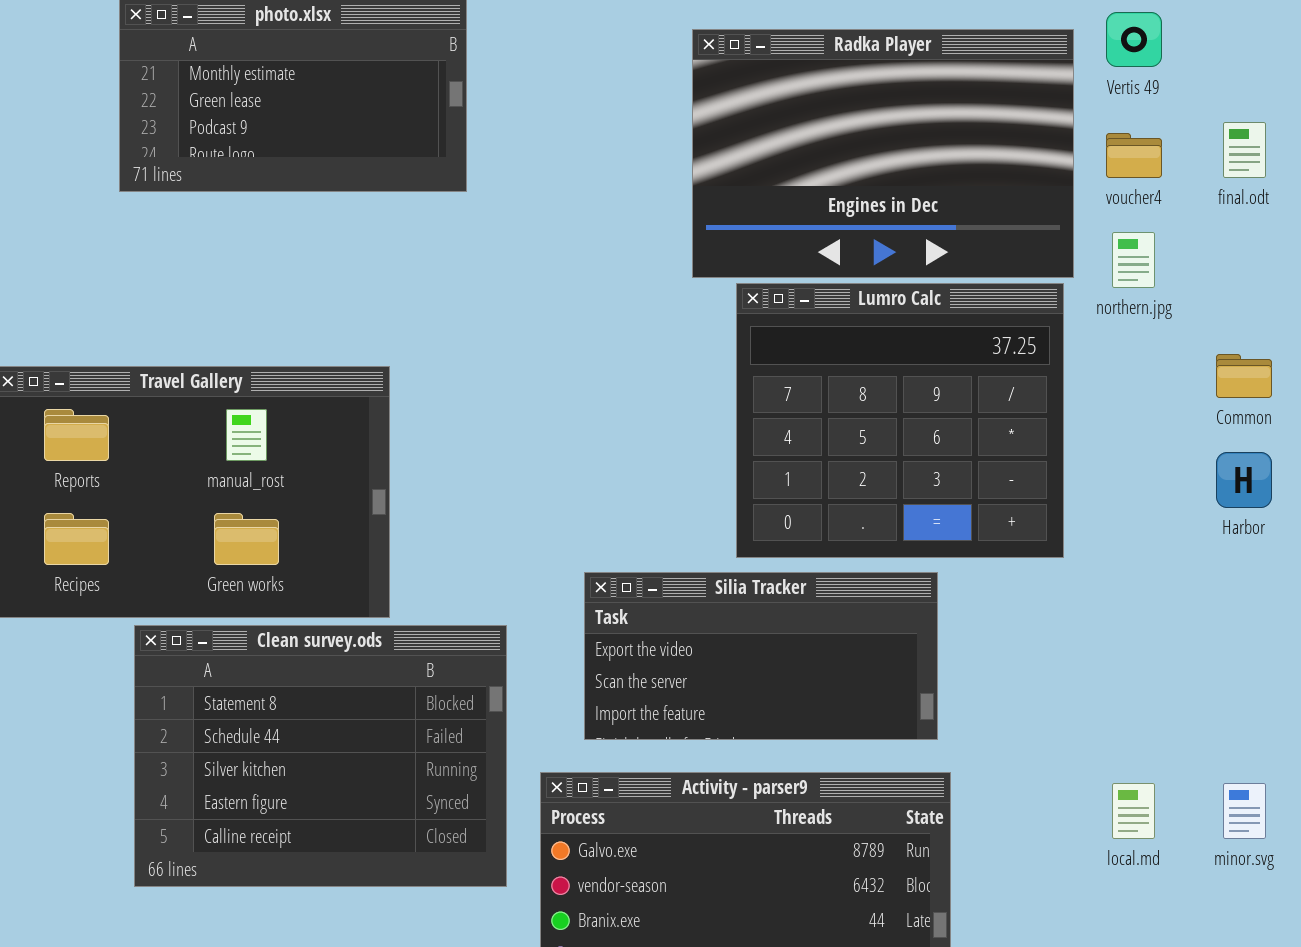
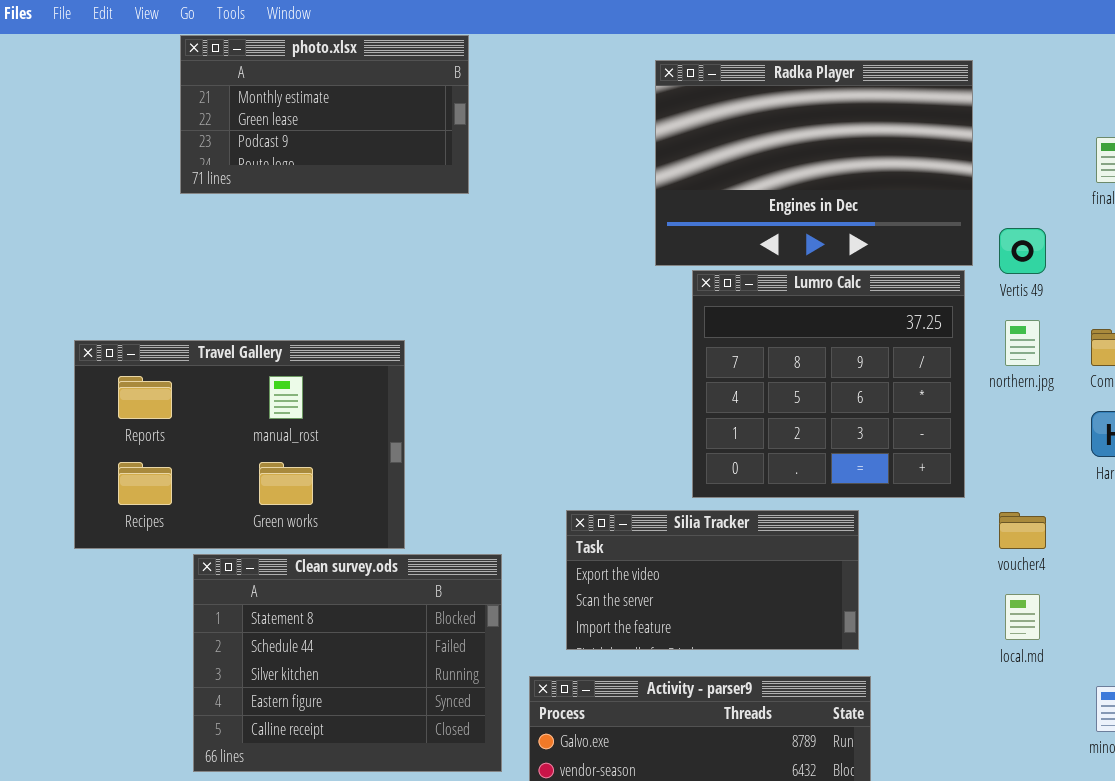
Vertis 49: [1106,12,1162,67] -> [999,228,1046,274], moved
voucher4: [1106,133,1162,178] -> [999,512,1046,549], moved
northern.jpg: [1112,232,1155,288] -> [1005,320,1040,366], moved
local.md: [1112,783,1155,839] -> [1005,594,1040,640], moved

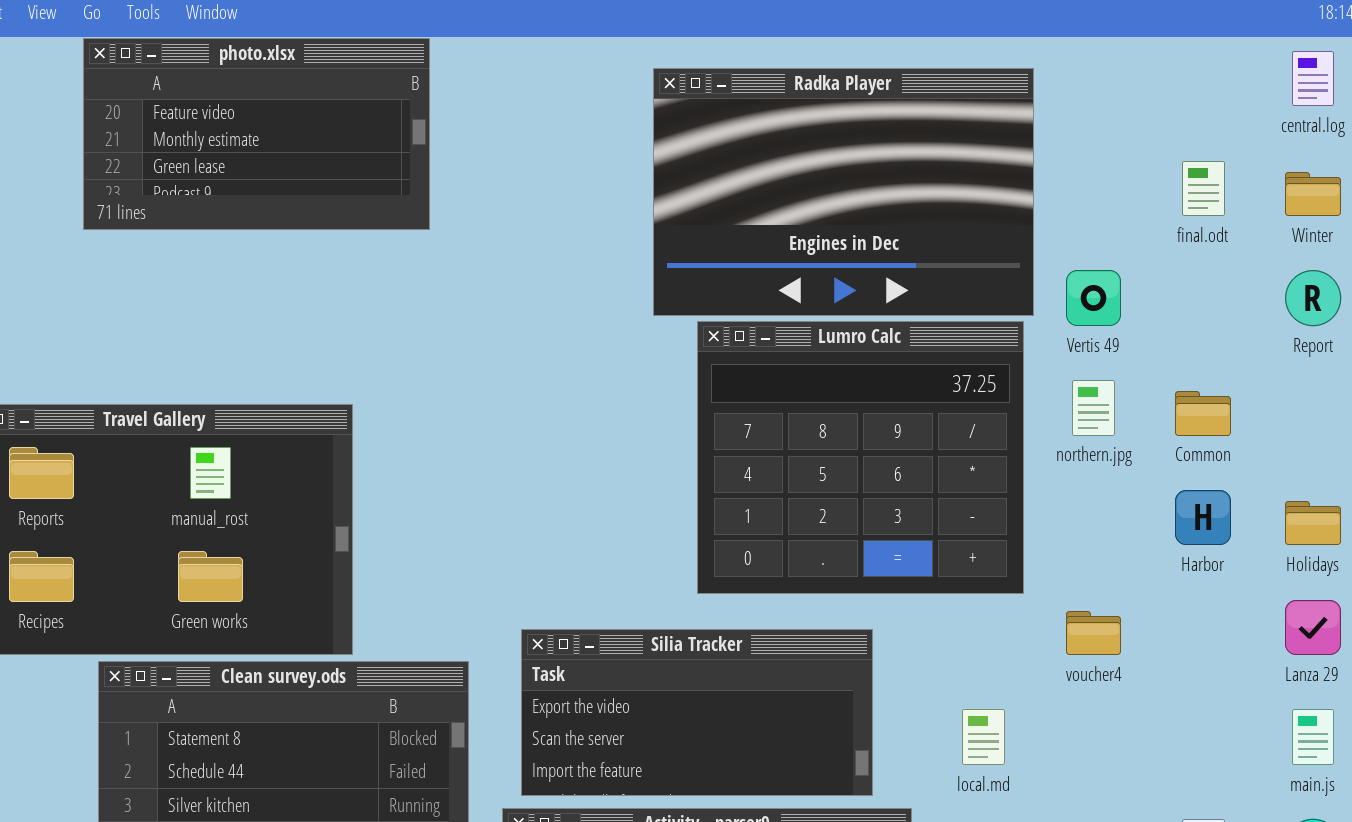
photo.xlsx: [180,35,469,194] -> [83,38,430,230], scrolled up 1 row
Silia Tracker: [566,510,859,650] -> [521,629,873,796], moved
local.md: [1005,594,1040,640] -> [962,709,1005,765], moved

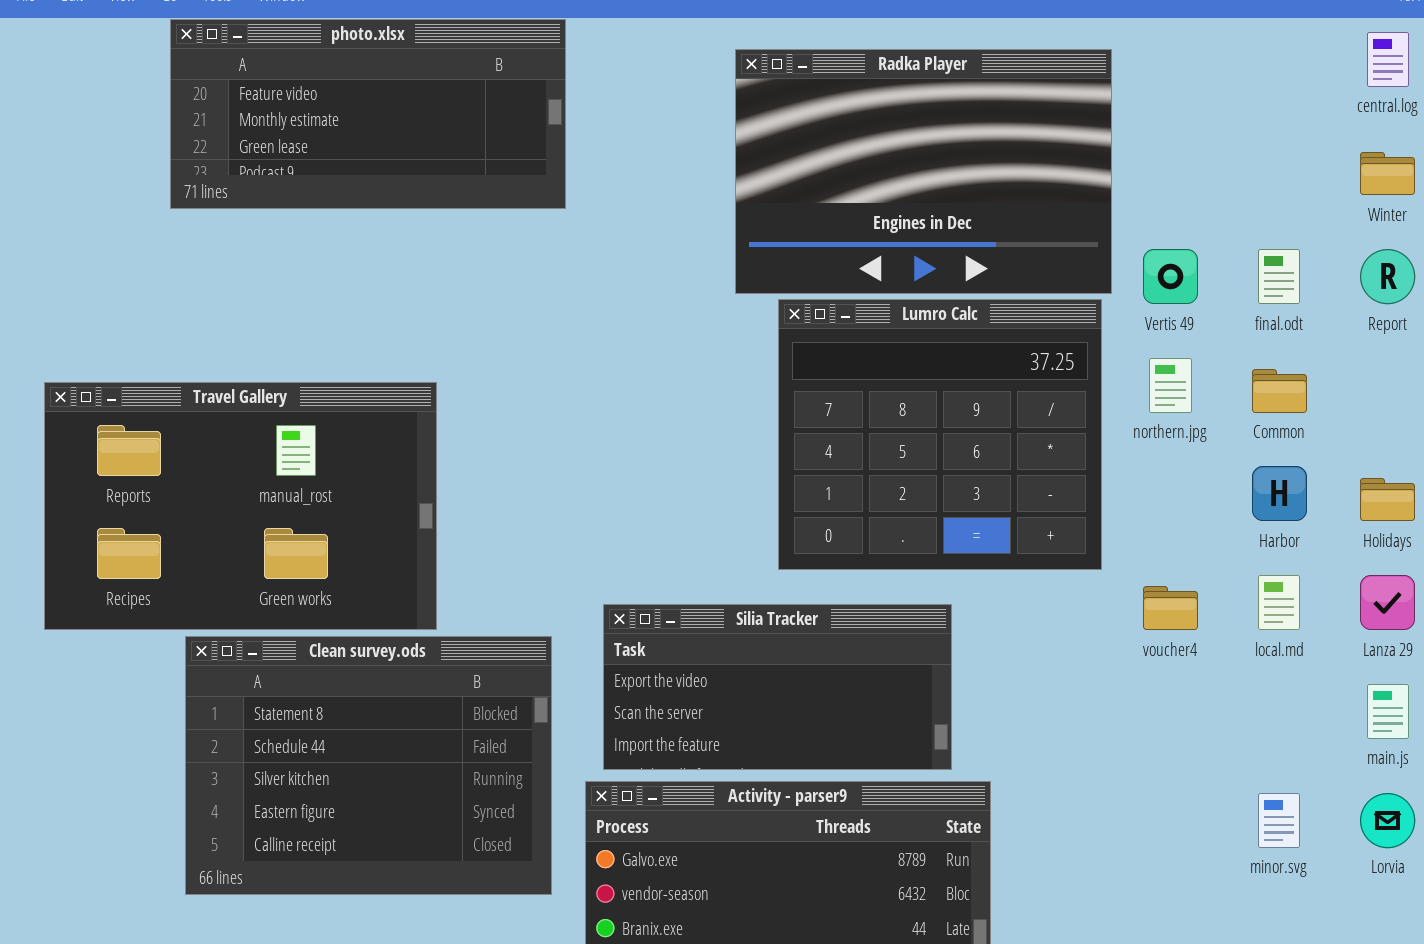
photo.xlsx: [83,38,430,230] -> [170,19,566,209], resized
final.odt: [1182,161,1225,216] -> [1258,249,1300,304], moved
local.md: [962,709,1005,765] -> [1258,575,1300,630], moved

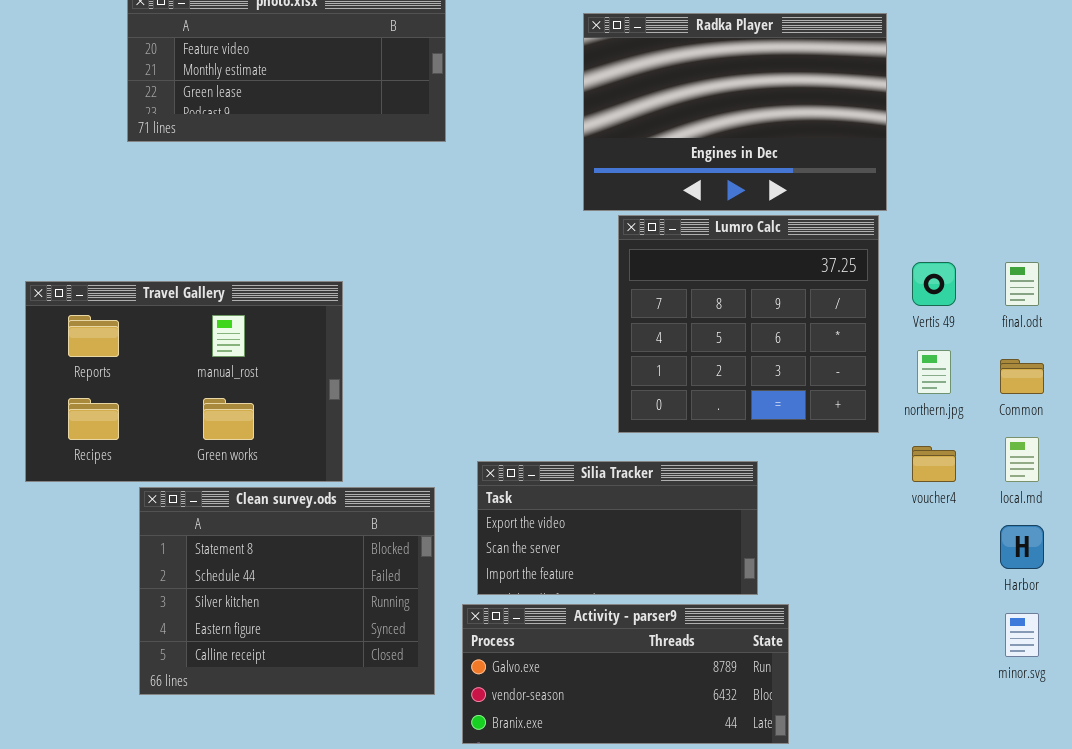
Vertis 49: [1143,249,1198,304] -> [912,262,956,306], moved
final.odt: [1258,249,1300,304] -> [1005,262,1039,306], moved
northern.jpg: [1149,358,1192,413] -> [917,350,951,394], moved
Common: [1252,369,1307,413] -> [1000,359,1044,394], moved
Harbor: [1252,466,1307,521] -> [1000,525,1044,569], moved

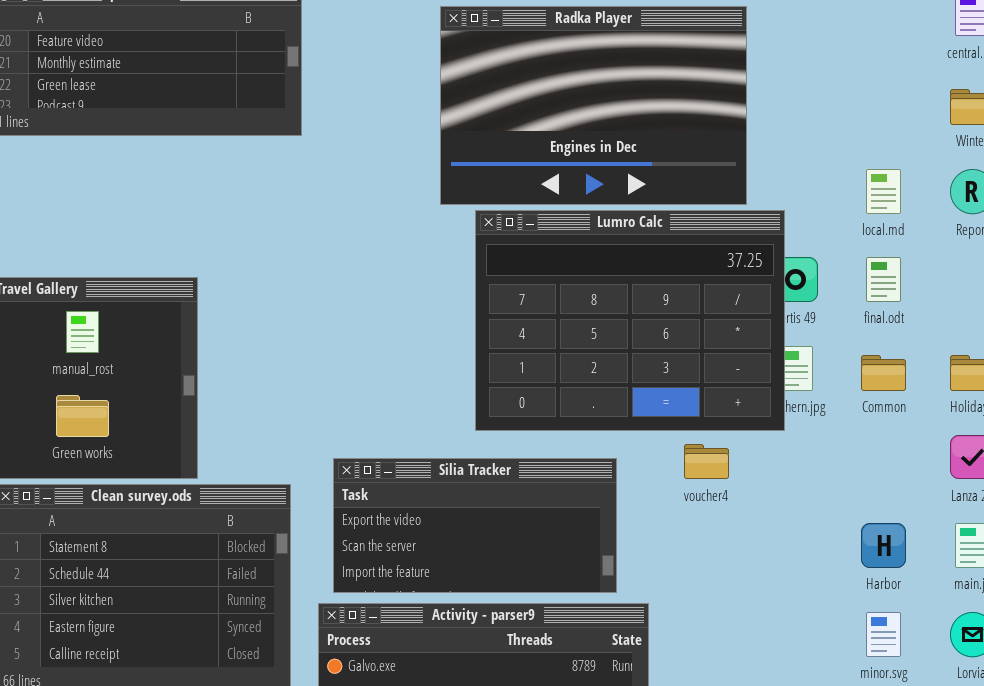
Lumro Calc: [618,215,879,433] -> [475,210,785,431], resized
local.md: [1005,437,1039,482] -> [866,169,901,214], moved
voucher4: [912,446,956,482] -> [684,444,729,479], moved

